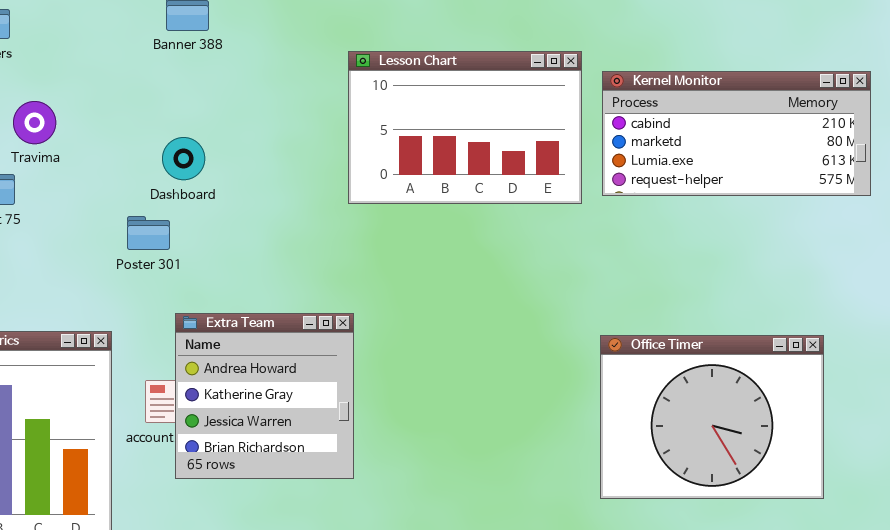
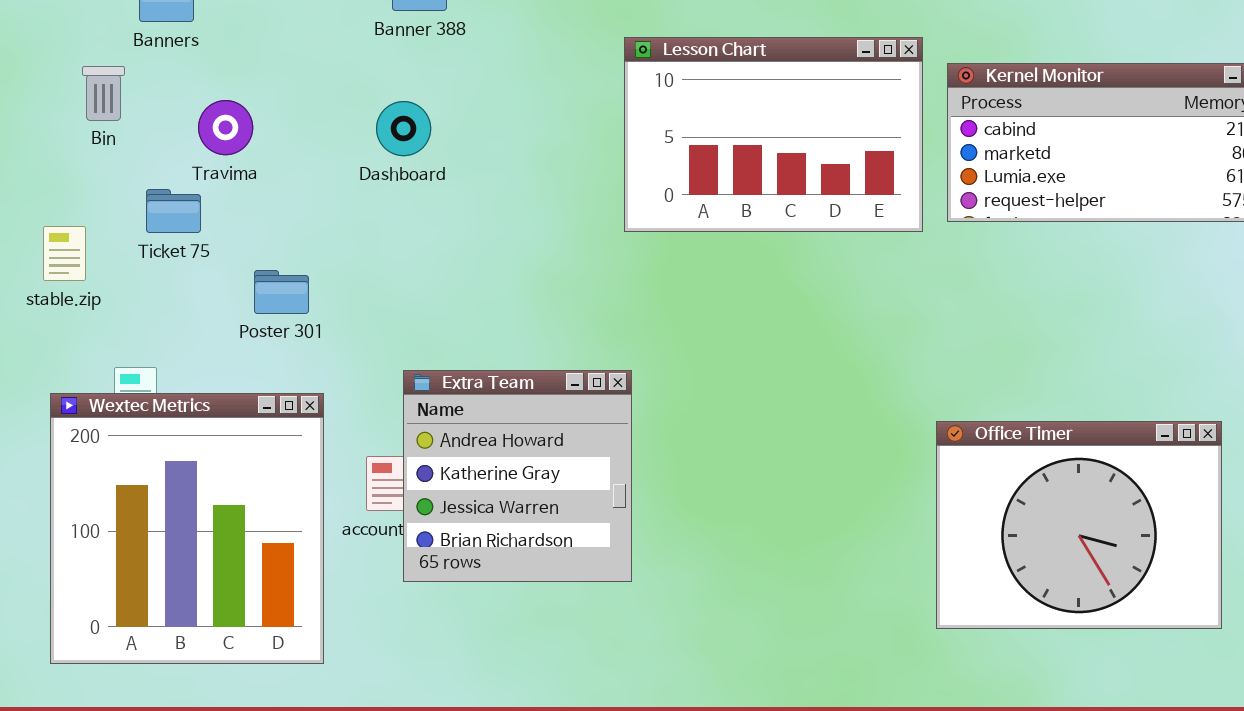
Dashboard: [162,137,205,180] -> [376,101,431,156], moved
Poster 301: [127,216,170,250] -> [254,270,309,314], moved
Office Timer: [600,335,824,499] -> [936,421,1222,629], moved

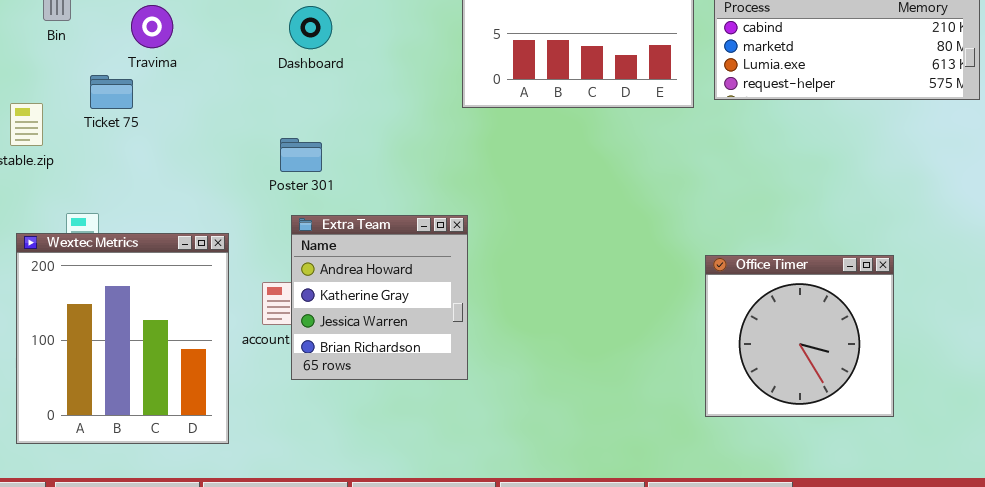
Dashboard: [376,101,431,156] -> [289,6,332,49], moved
Poster 301: [254,270,309,314] -> [280,138,322,172], moved
Office Timer: [936,421,1222,629] -> [705,255,894,417], resized

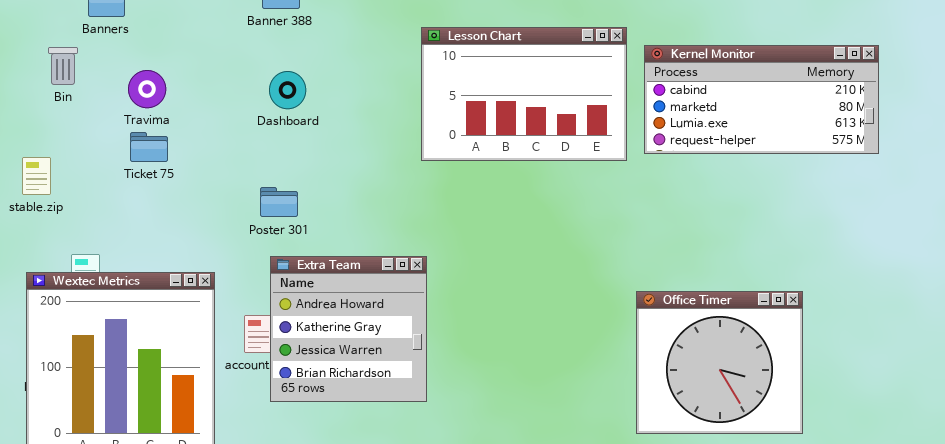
Ticket 75: [90,75,133,109] -> [130,132,168,162], moved

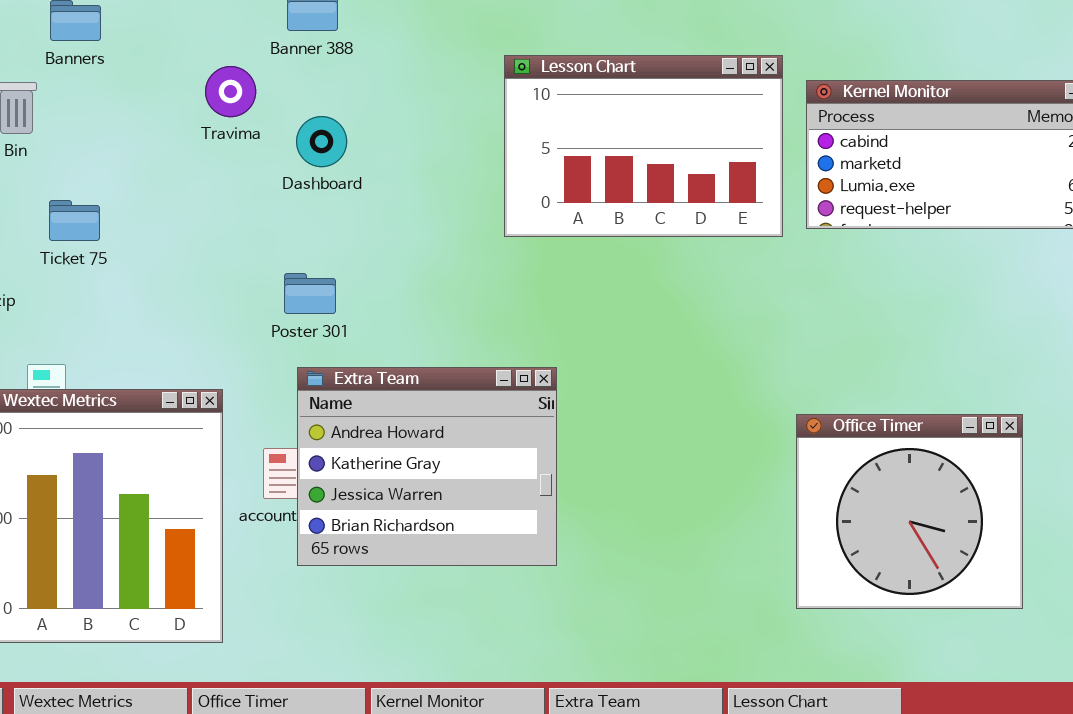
Travima: [128,70,166,108] -> [205,66,256,117], moved
Ticket 75: [130,132,168,162] -> [49,200,100,241], moved
Extra Team: [270,256,427,402] -> [297,367,557,566], resized

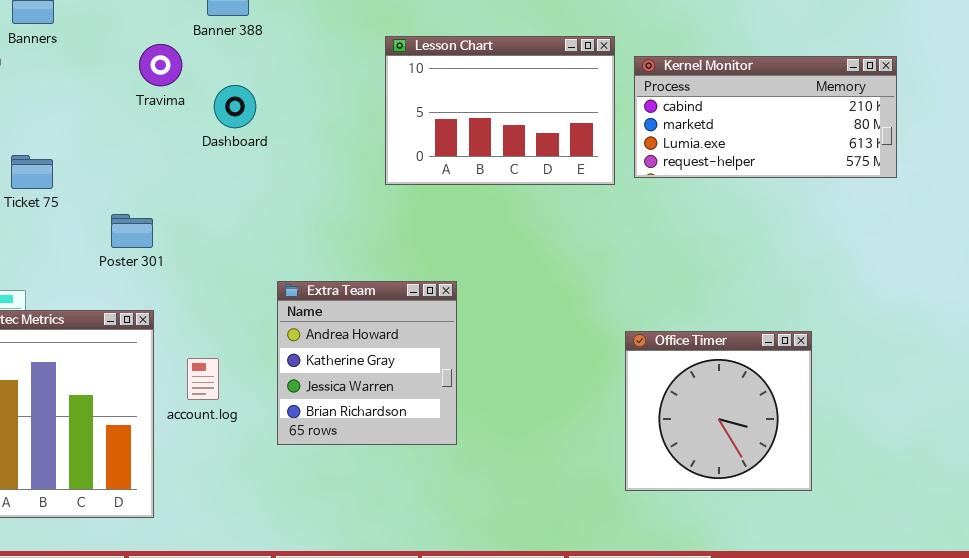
Poster 301: [284,273,336,314] -> [111,214,153,248], moved
Extra Team: [297,367,557,566] -> [277,281,457,445], moved, resized

